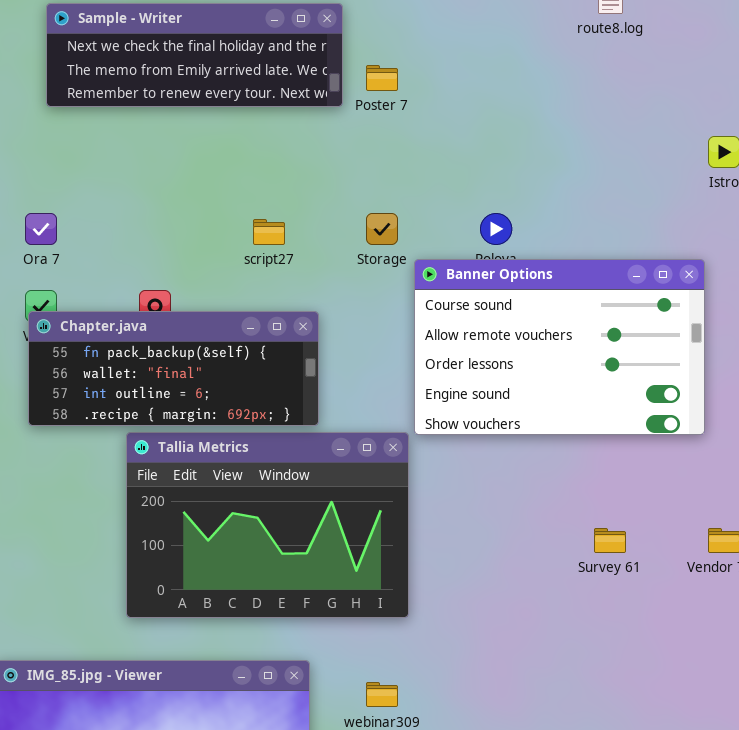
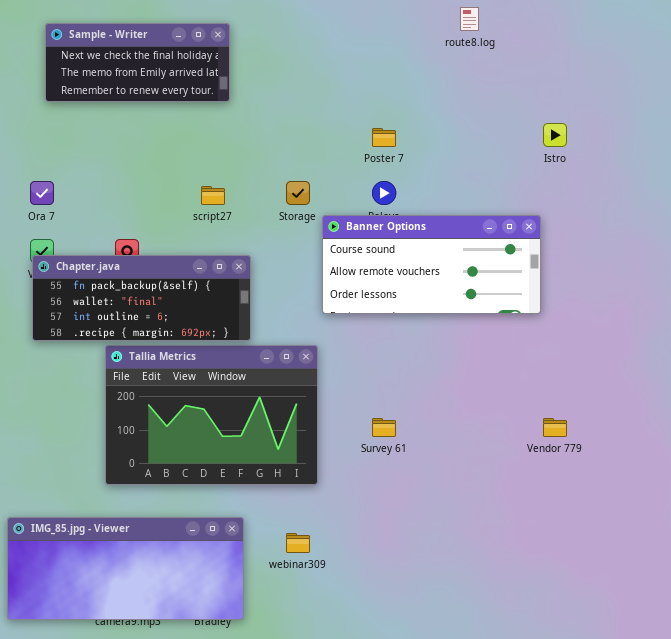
Sample - Writer: [46,3,343,107] -> [45,23,230,102], resized
Poster 7: [366,65,398,91] -> [372,128,396,147], moved
Banner Options: [414,259,705,435] -> [322,215,541,314], resized
Survey 61: [594,528,626,553] -> [372,418,396,437], moved

